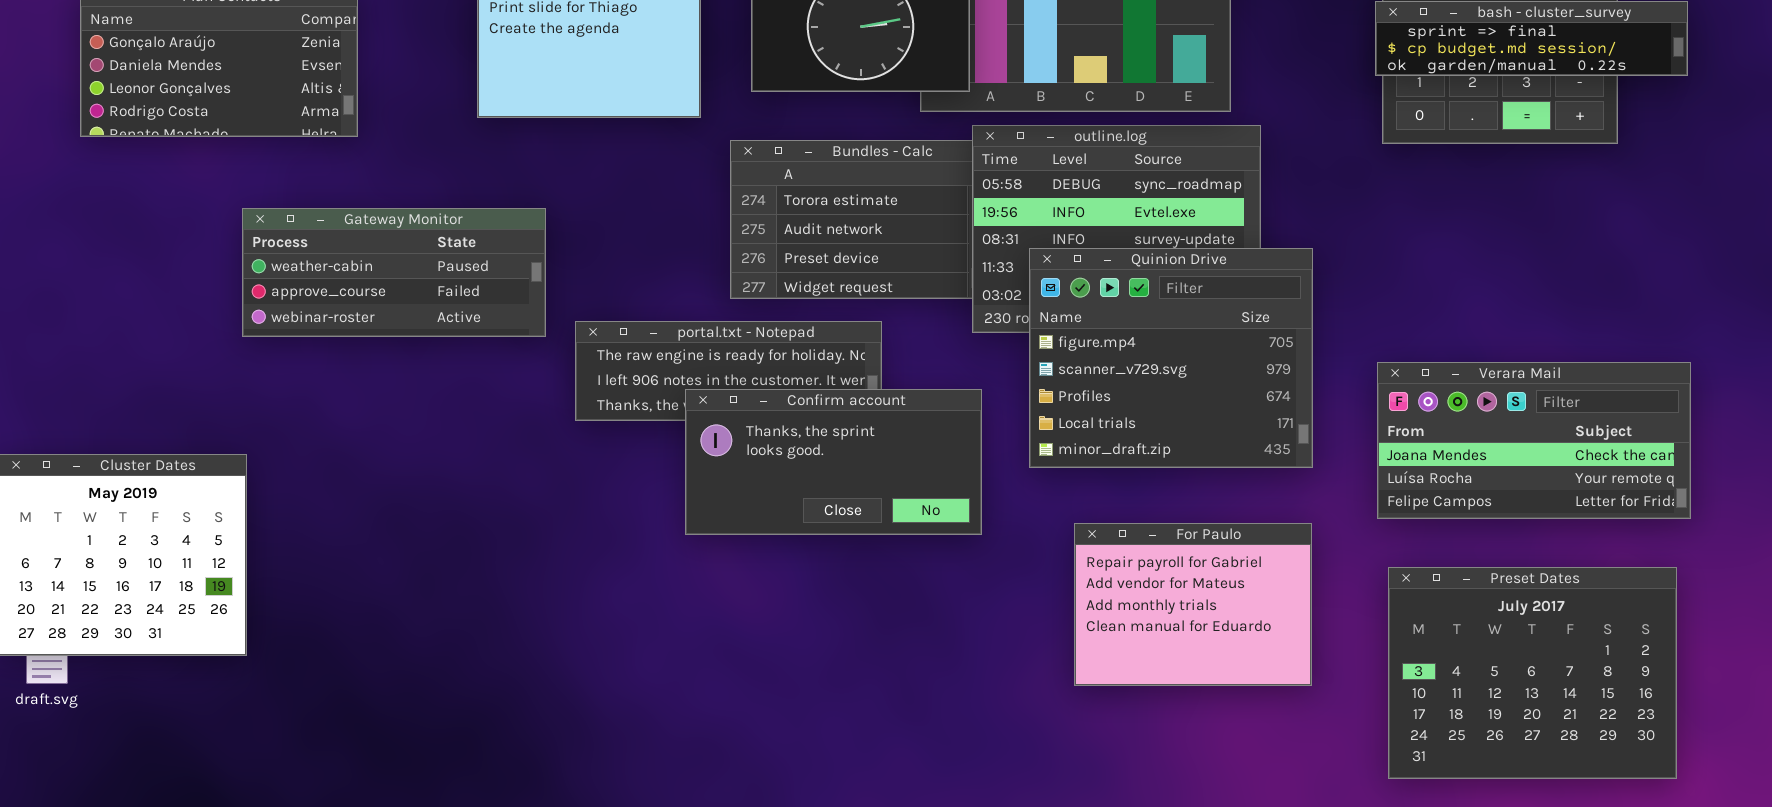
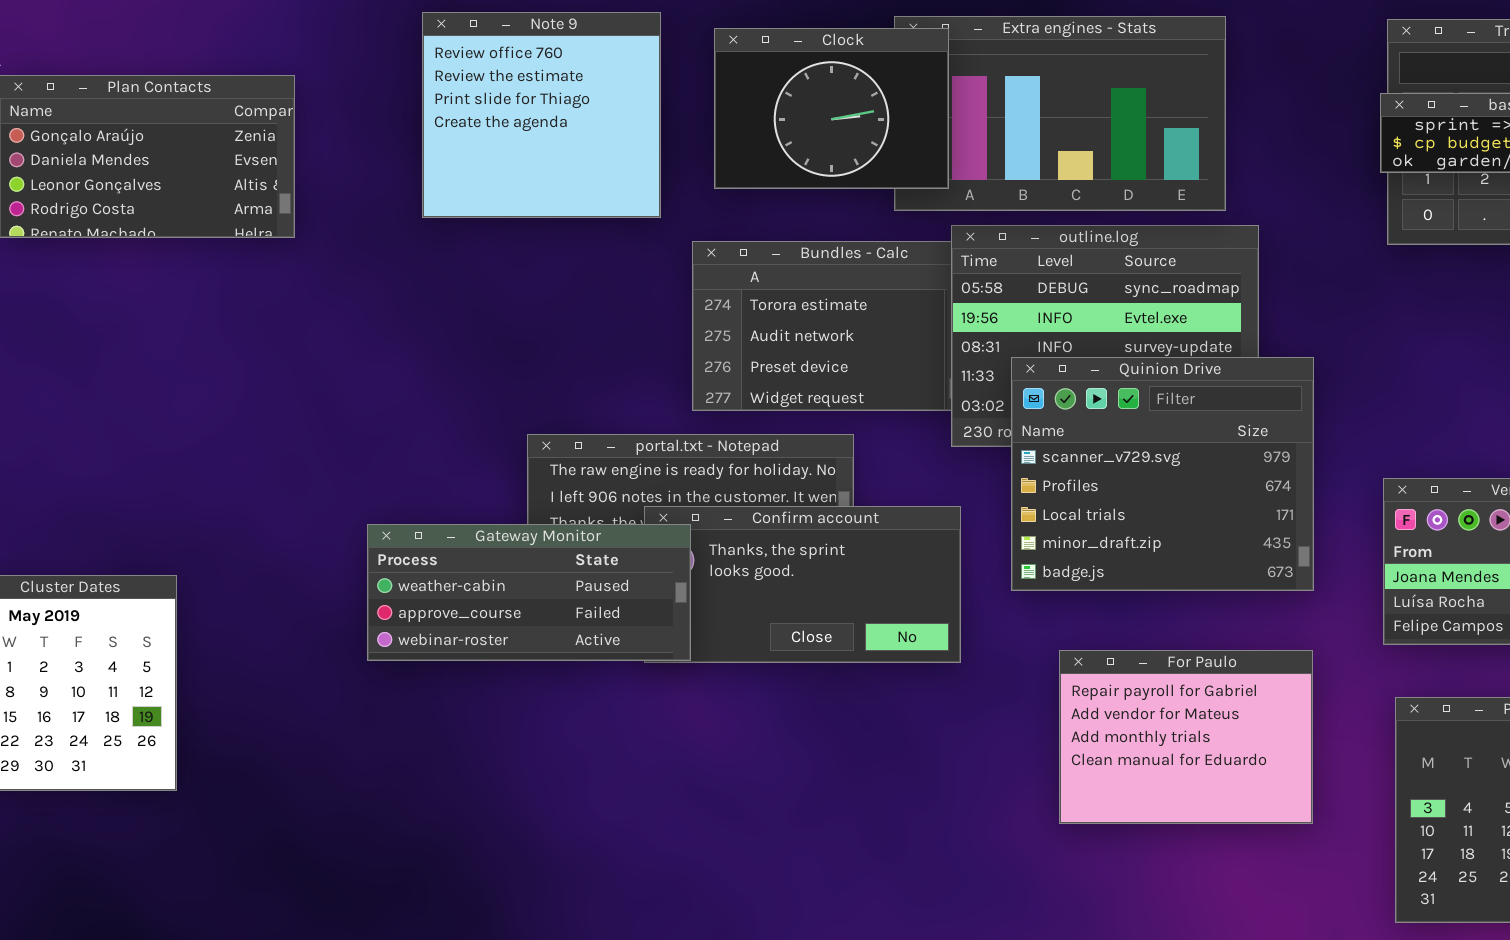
Gateway Monitor: [242,208,546,337] -> [367,524,691,661], moved
Quinion Drive: [1029,248,1313,468] -> [1011,357,1314,591], scrolled down 1 row

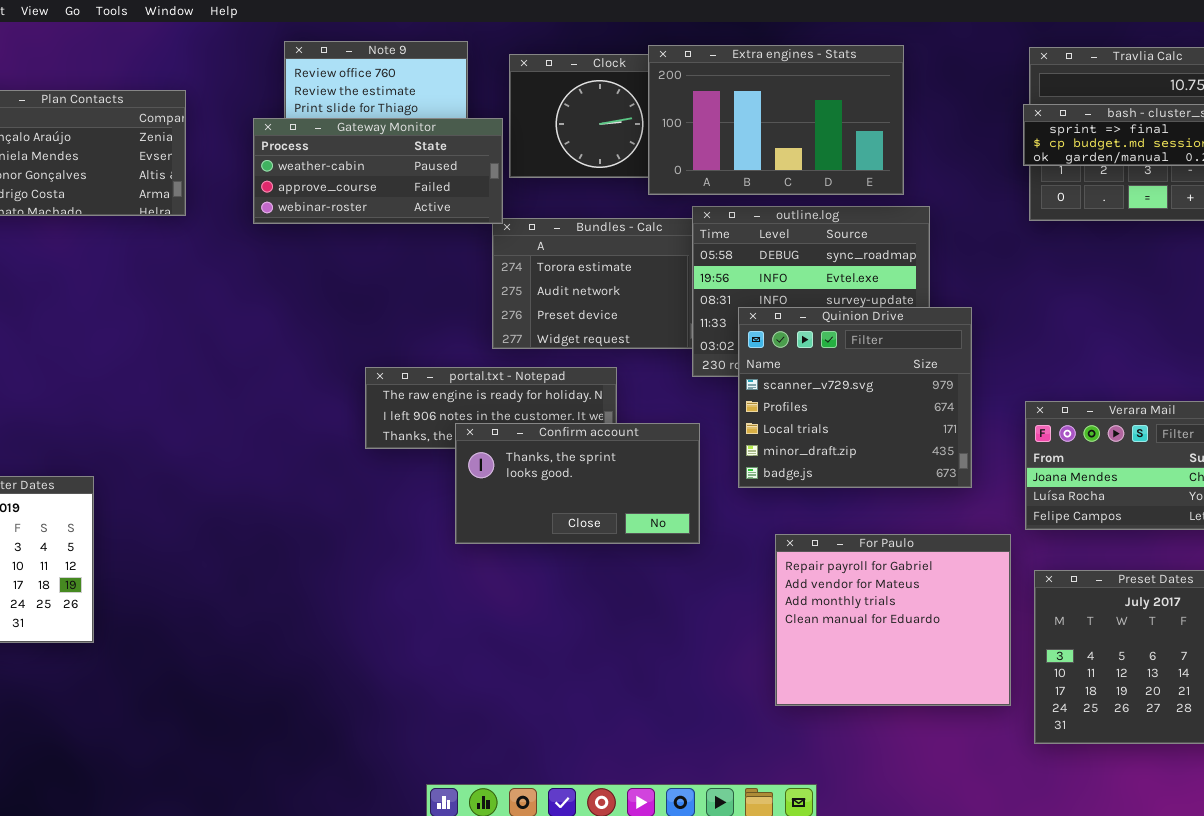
Extra engines - Stats: [894,16,1226,211] -> [648,45,904,195], raised
Gateway Monitor: [367,524,691,661] -> [253,118,503,224], moved
For Paulo: [1059,650,1313,824] -> [775,534,1011,706], resized

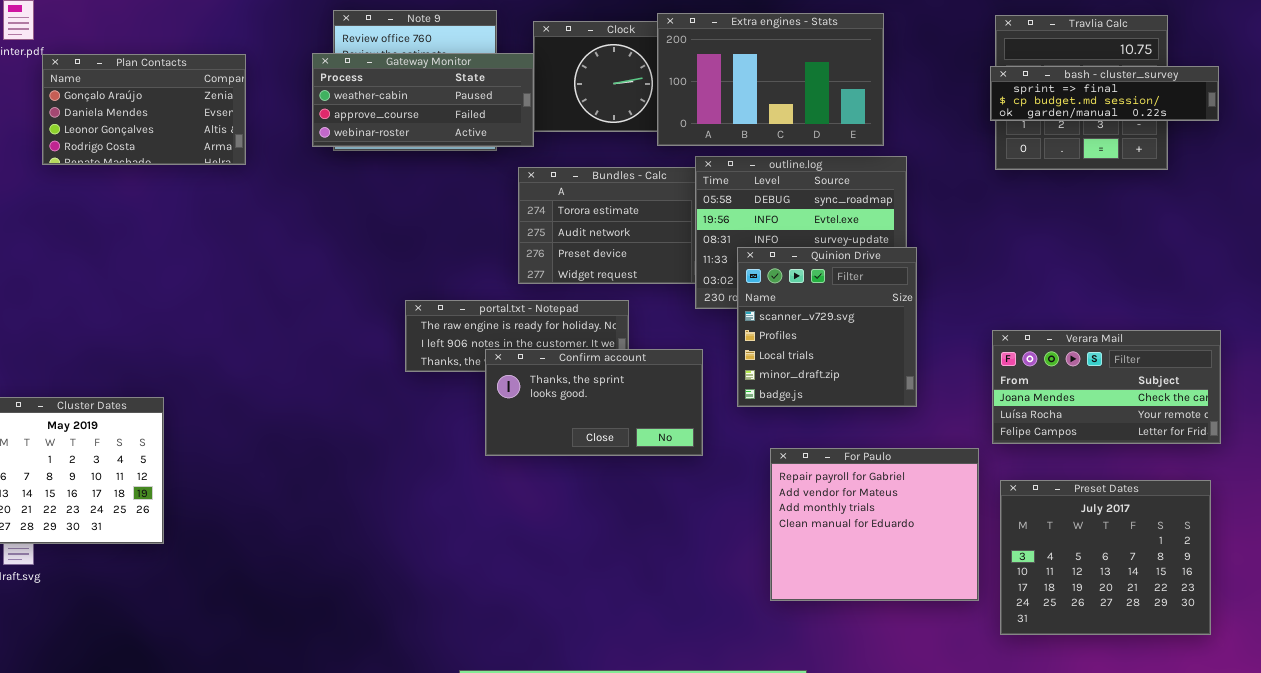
Gateway Monitor: [253,118,503,224] -> [312,53,534,147], moved
Quinion Drive: [738,307,972,488] -> [737,247,917,407], resized

